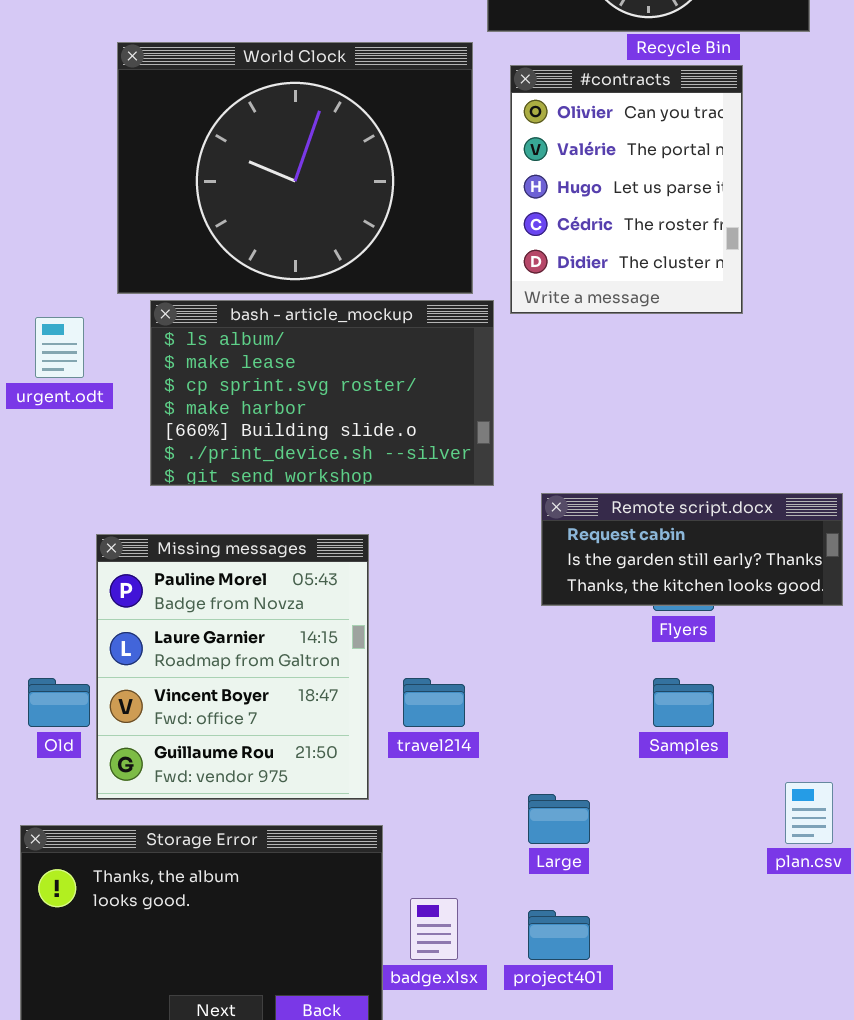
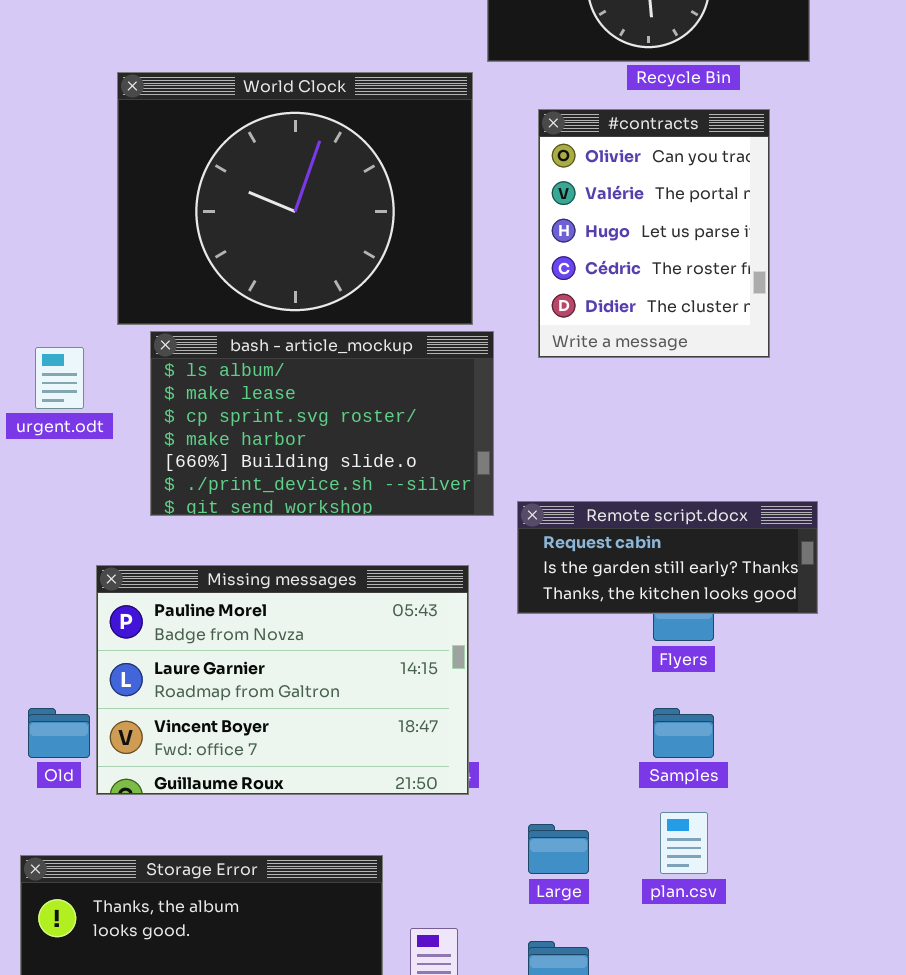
#contracts: [510,65,743,314] -> [538,109,770,358], moved
Remote script.docx: [541,493,843,606] -> [517,501,818,614], moved
Missing messages: [96,534,369,800] -> [96,565,469,795], resized
plan.csv: [785,782,833,844] -> [660,812,708,874], moved

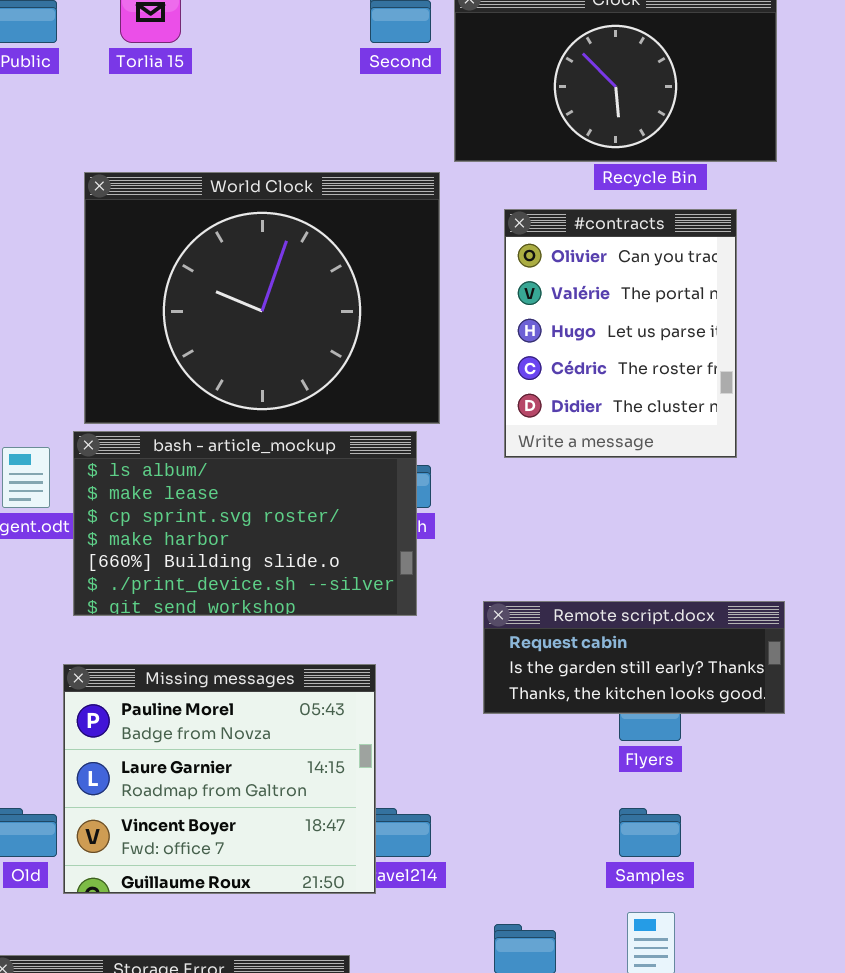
bash - article_mockup: [150,331,494,516] -> [73,431,417,616], moved
Missing messages: [96,565,469,795] -> [63,664,376,894], resized

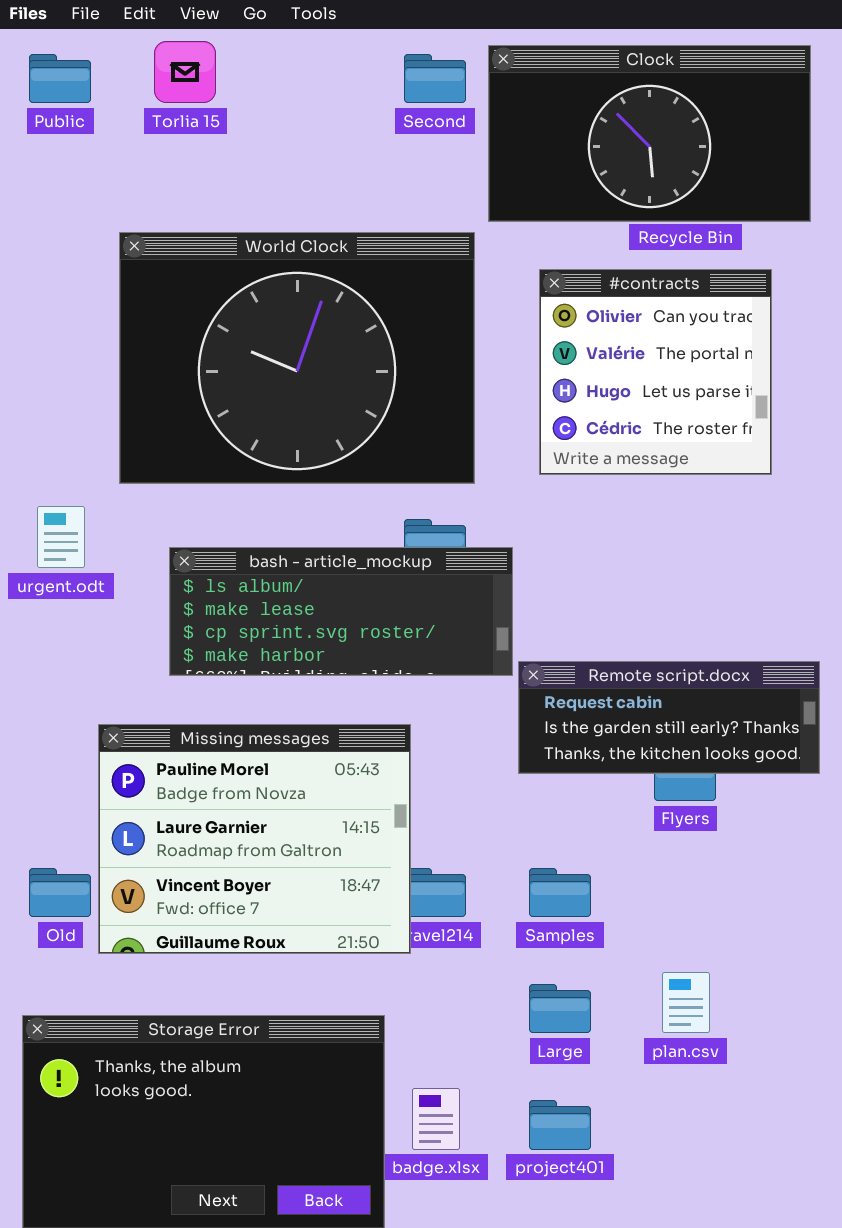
#contracts: [504,209,737,458] -> [539,269,772,475], resized
bash - article_mockup: [73,431,417,616] -> [169,547,513,676], moved, resized
Samples: [619,808,681,857] -> [529,868,591,917], moved

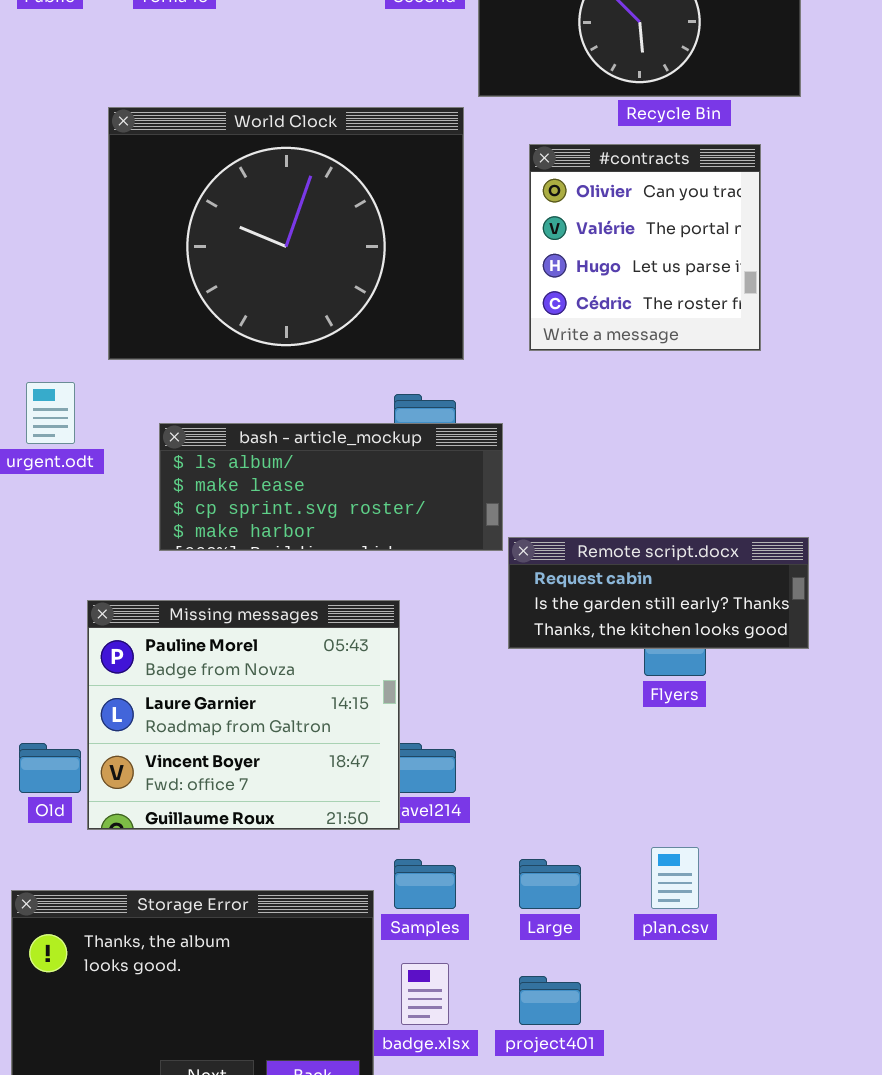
Samples: [529,868,591,917] -> [394,859,456,909], moved

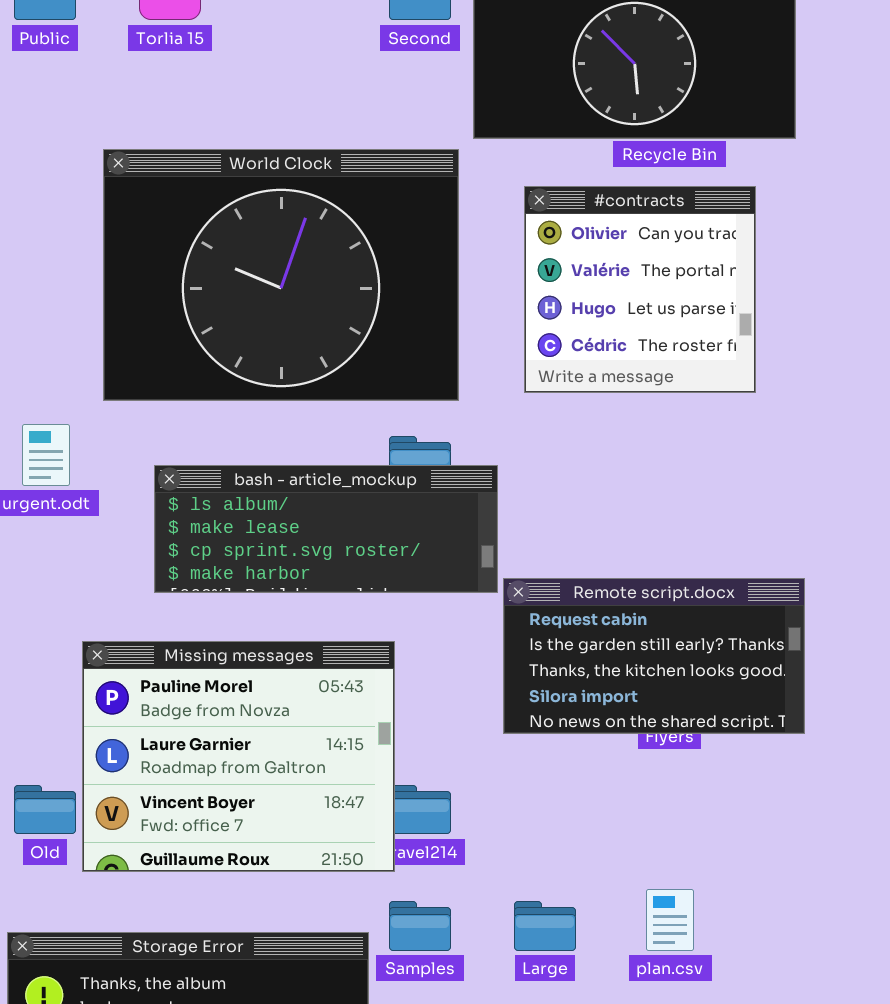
Remote script.docx: [508,537,809,649] -> [503,578,805,734], resized

